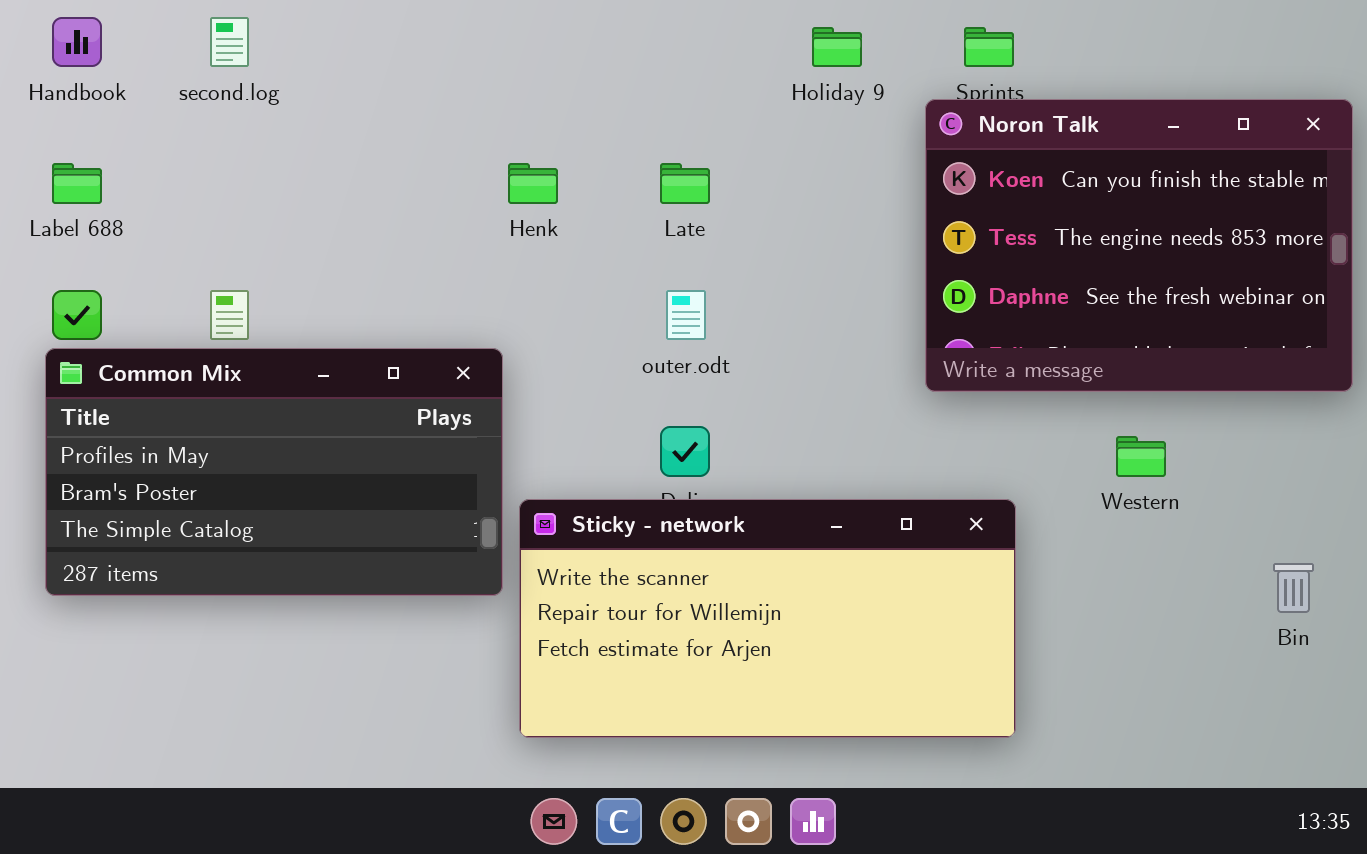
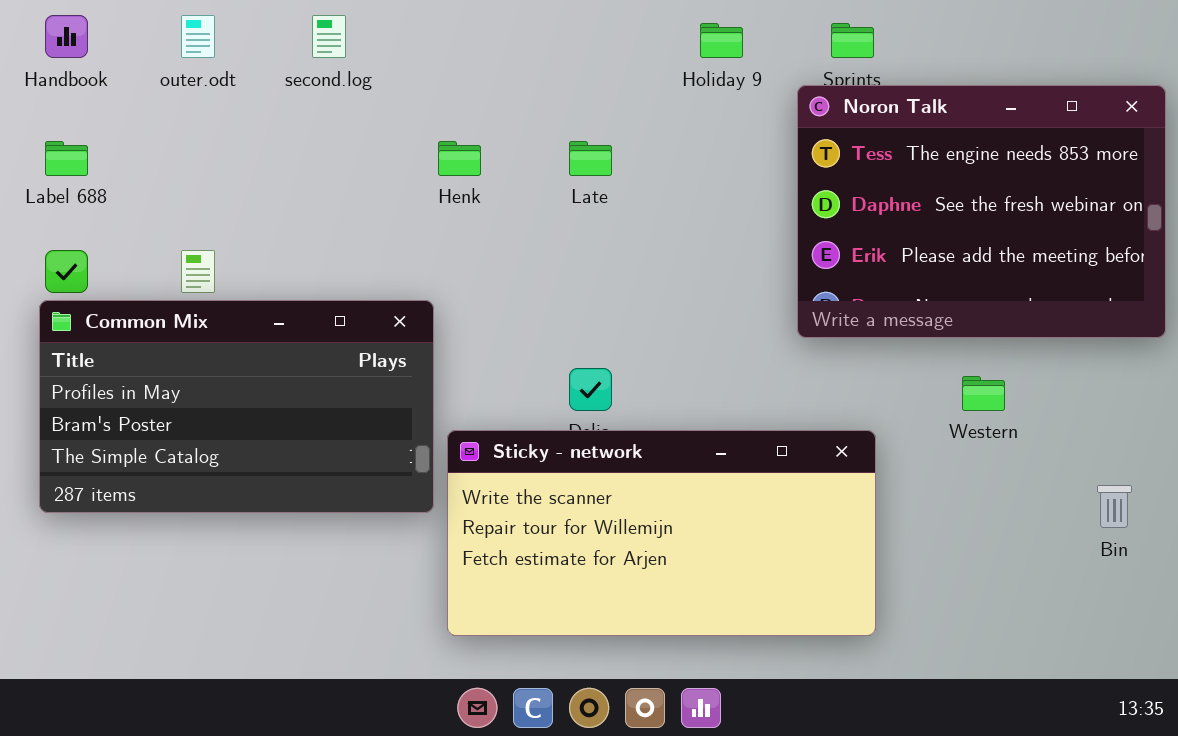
second.log: [210,17,249,67] -> [312,15,346,58], moved
Noron Talk: [925,99,1353,392] -> [797,85,1166,338], scrolled down 1 row
outer.odt: [666,290,706,340] -> [181,15,215,58], moved

